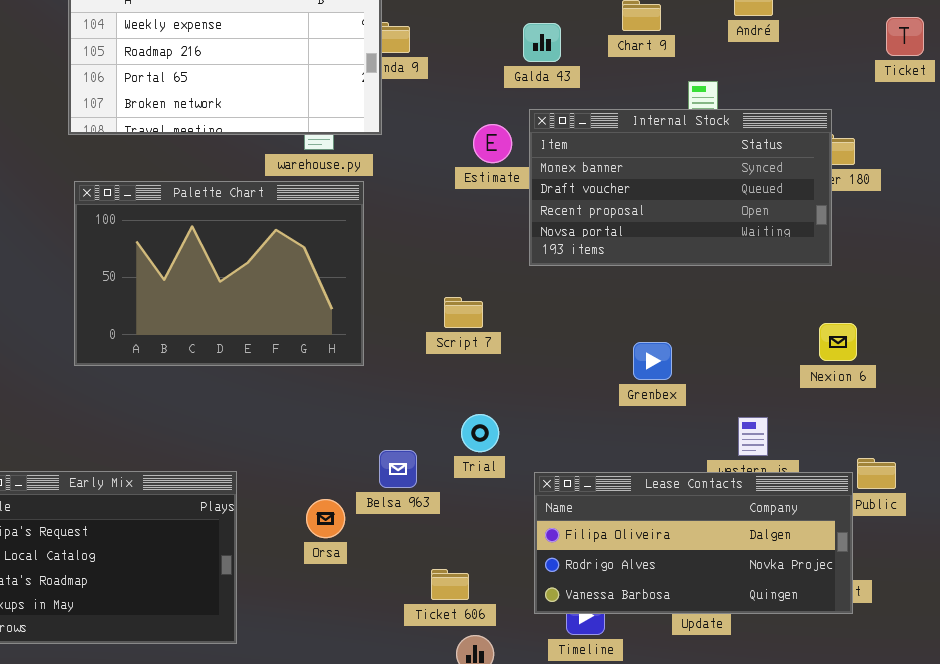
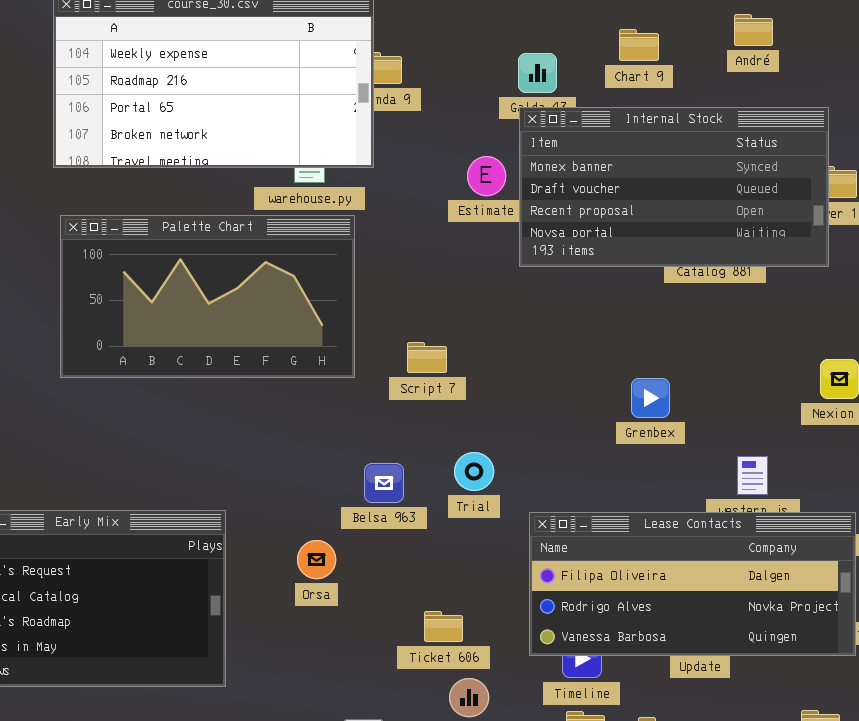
Internal Stock: [529,109,832,266] -> [519,107,829,267], moved
Palette Chart: [74,181,364,366] -> [60,215,355,378], resized
Script 7: [444,297,483,328] -> [407,342,447,373], moved
Belsa 963: [379,450,417,488] -> [364,463,404,503], moved

